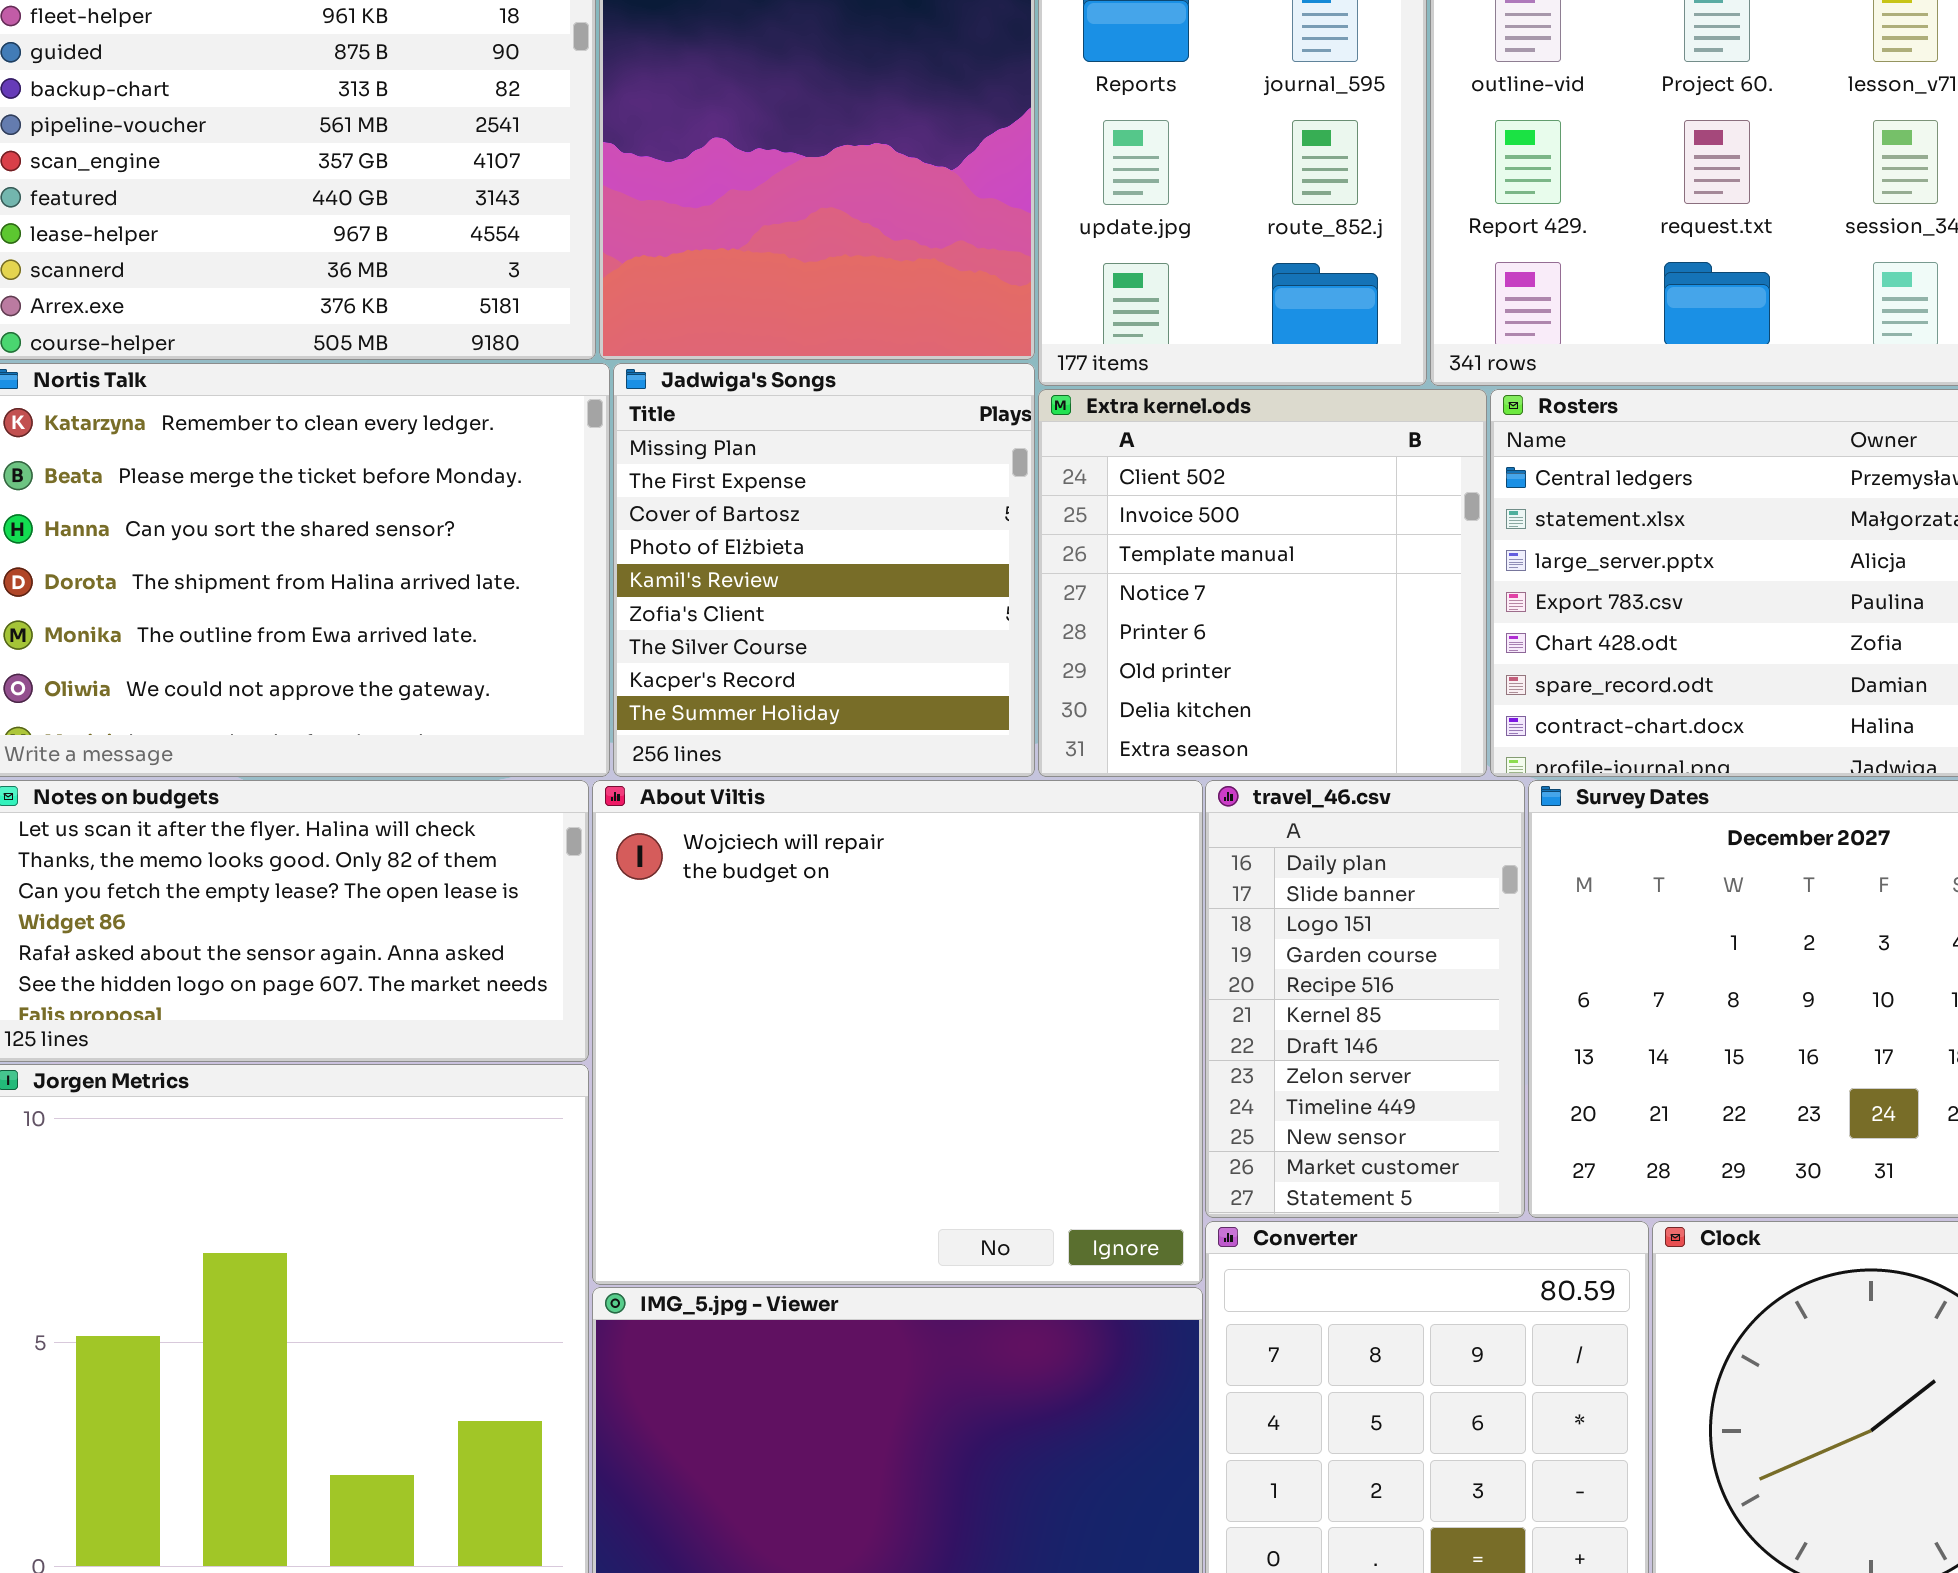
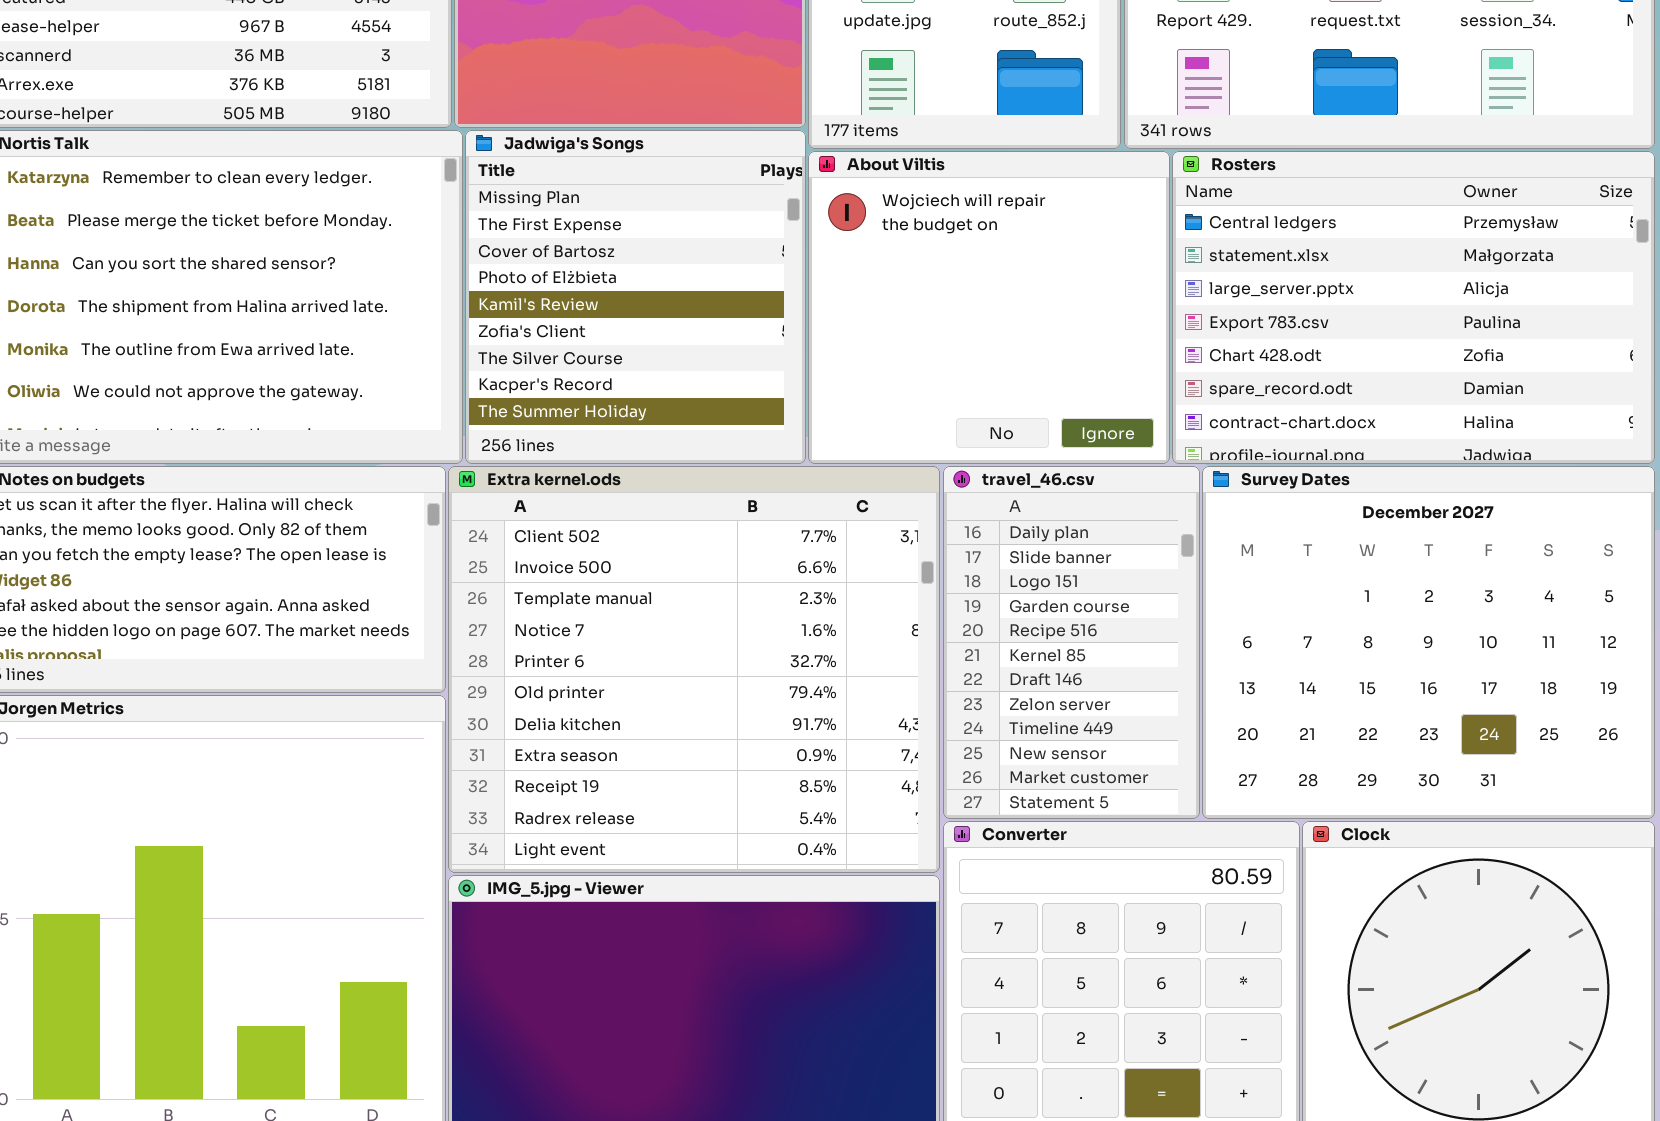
Extra kernel.ods: [1038,389,1487,777] -> [448,466,940,873], moved, resized
About Viltis: [592,780,1203,1285] -> [808,151,1170,464], moved, resized

